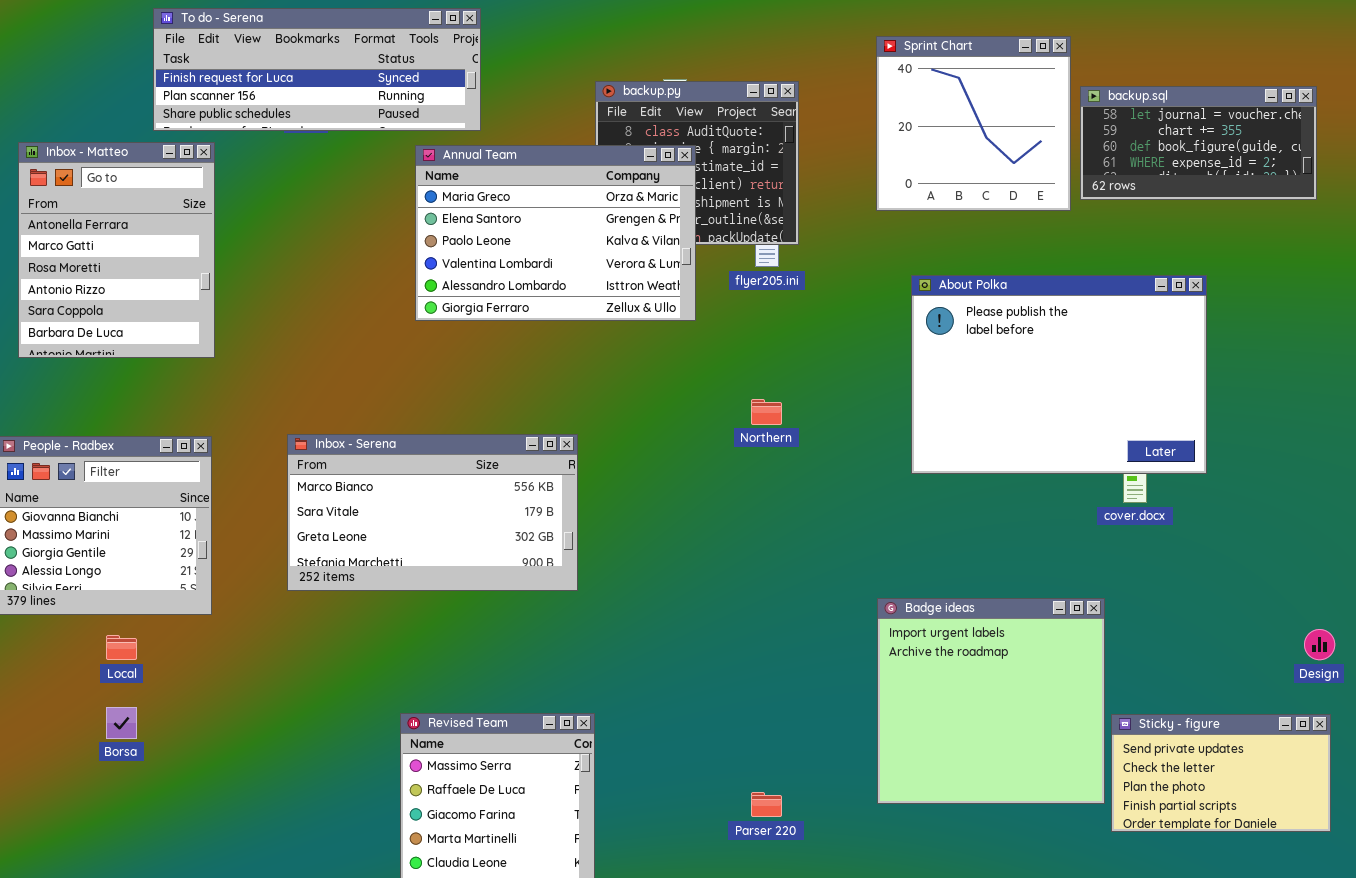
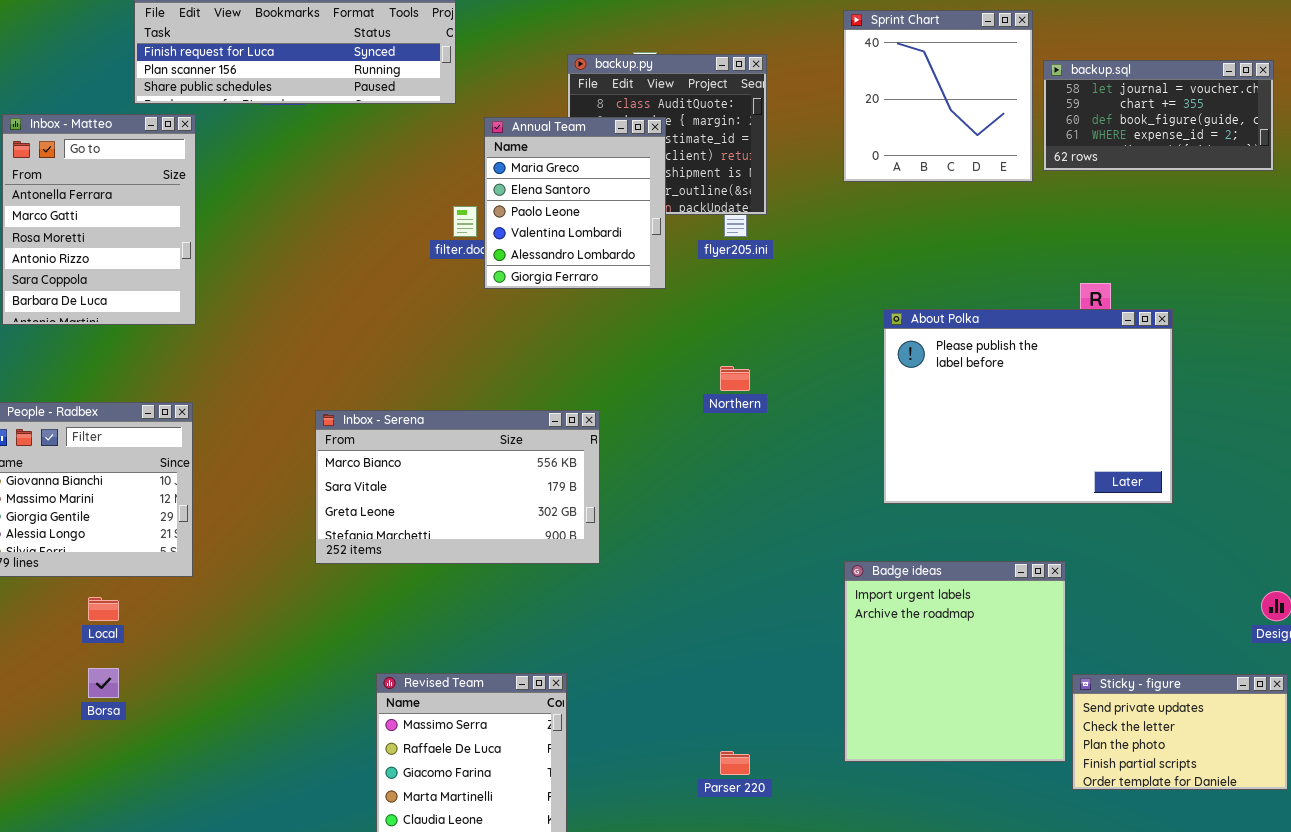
Annual Team: [415,145,696,321] -> [484,117,666,289], resized
About Polka: [911,275,1207,474] -> [883,309,1173,504], moved
Inbox - Serena: [287,434,578,591] -> [315,410,600,564], moved

